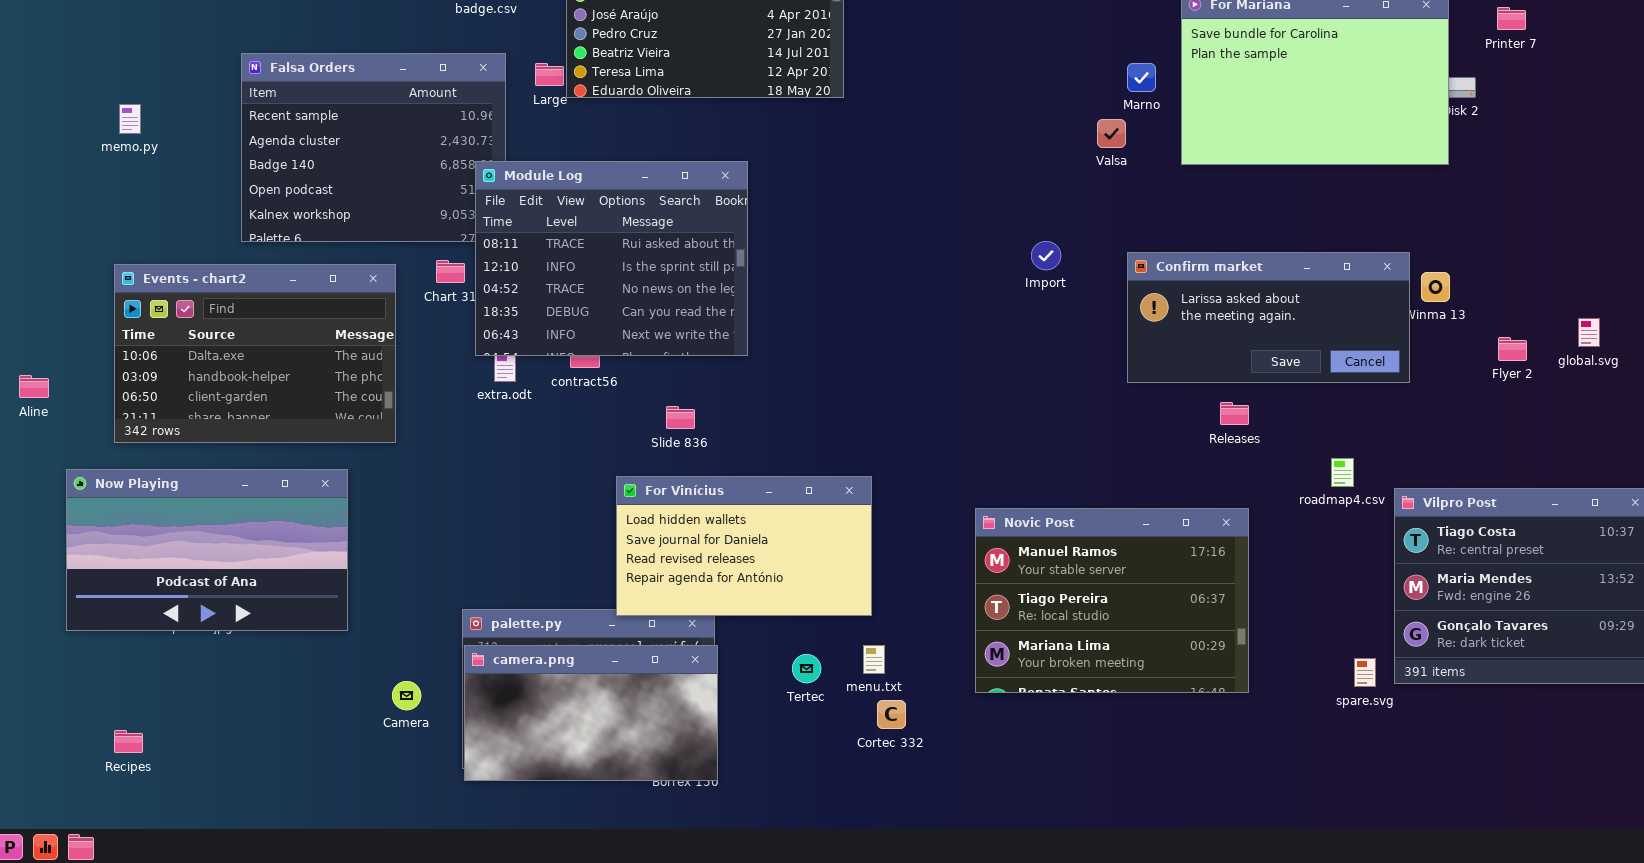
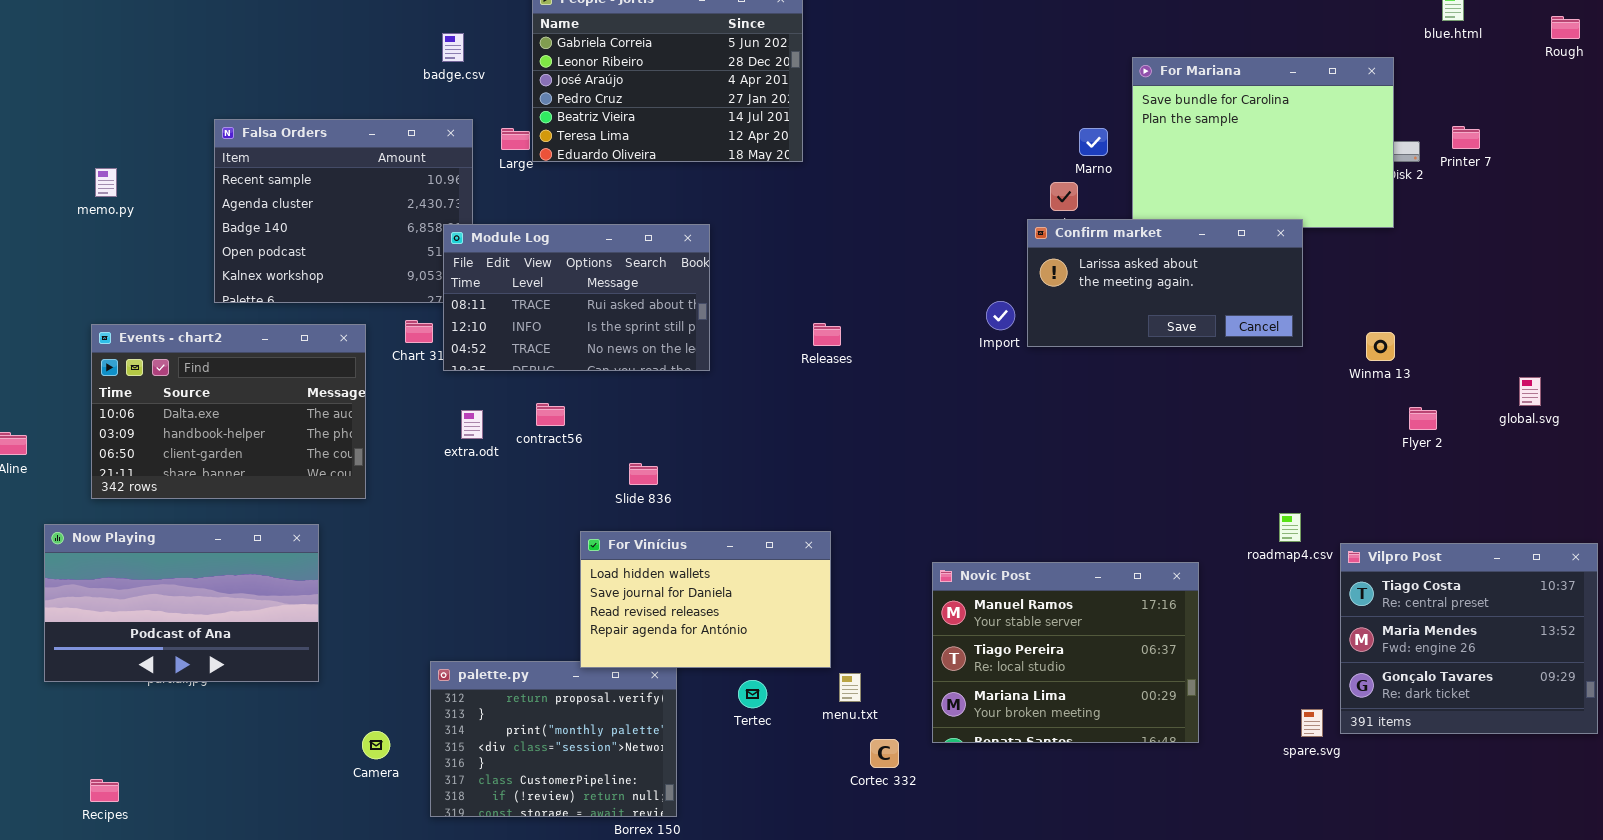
Printer 7: [1497,7,1526,30] -> [1452,126,1480,149], moved
Module Log: [475,161,748,356] -> [443,224,710,371], resized
Confirm market: [1127,252,1410,383] -> [1027,219,1303,347], moved
Flyer 2: [1498,337,1527,361] -> [1409,407,1437,430], moved
Releases: [1220,402,1249,425] -> [813,323,841,346], moved
camera.png: [464,645,718,781] -> none, closed
menu.txt: [863,645,885,674] -> [839,673,861,702], moved
Tertec: [792,654,821,683] -> [738,680,767,708], moved
Cortec 332: [877,700,906,729] -> [870,739,899,768], moved

